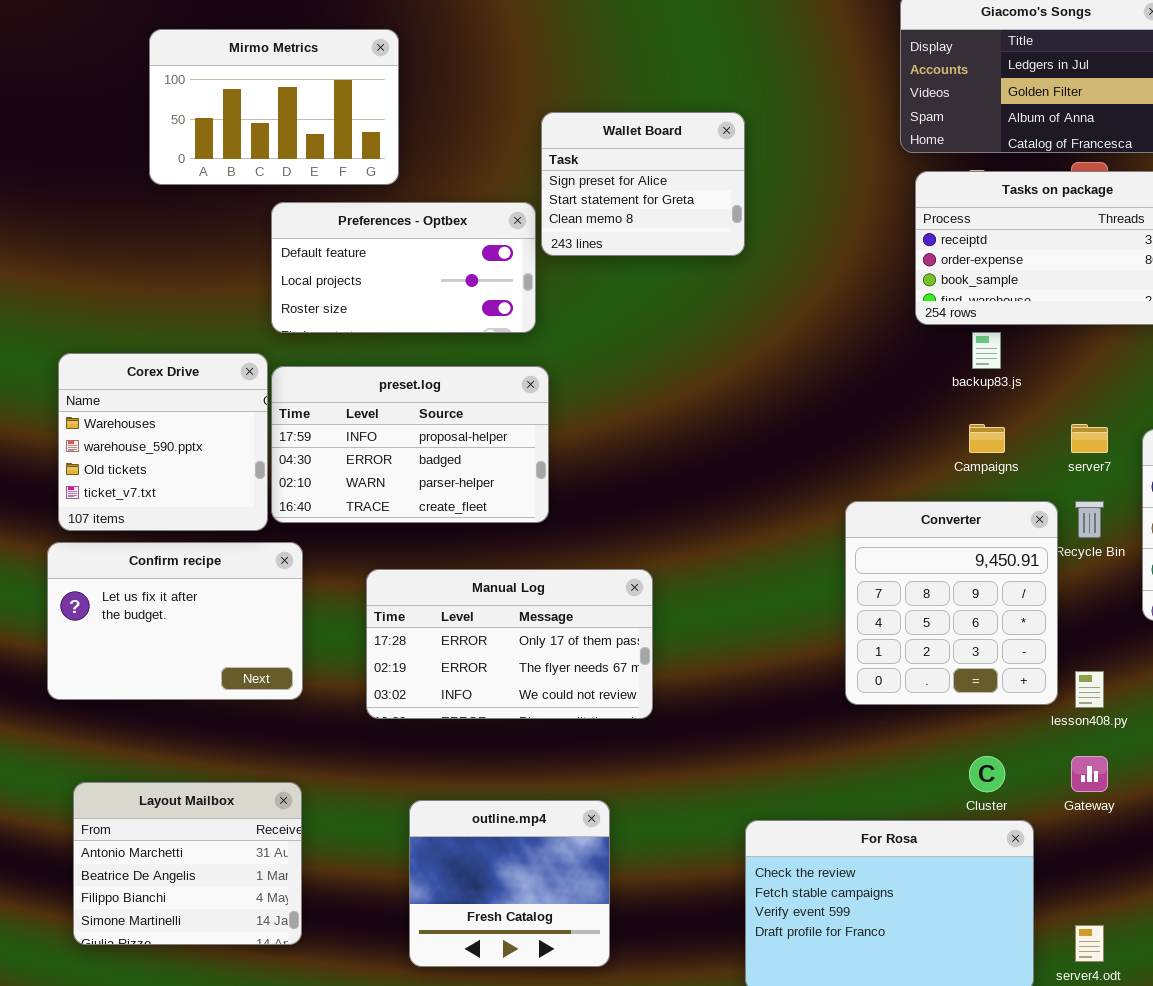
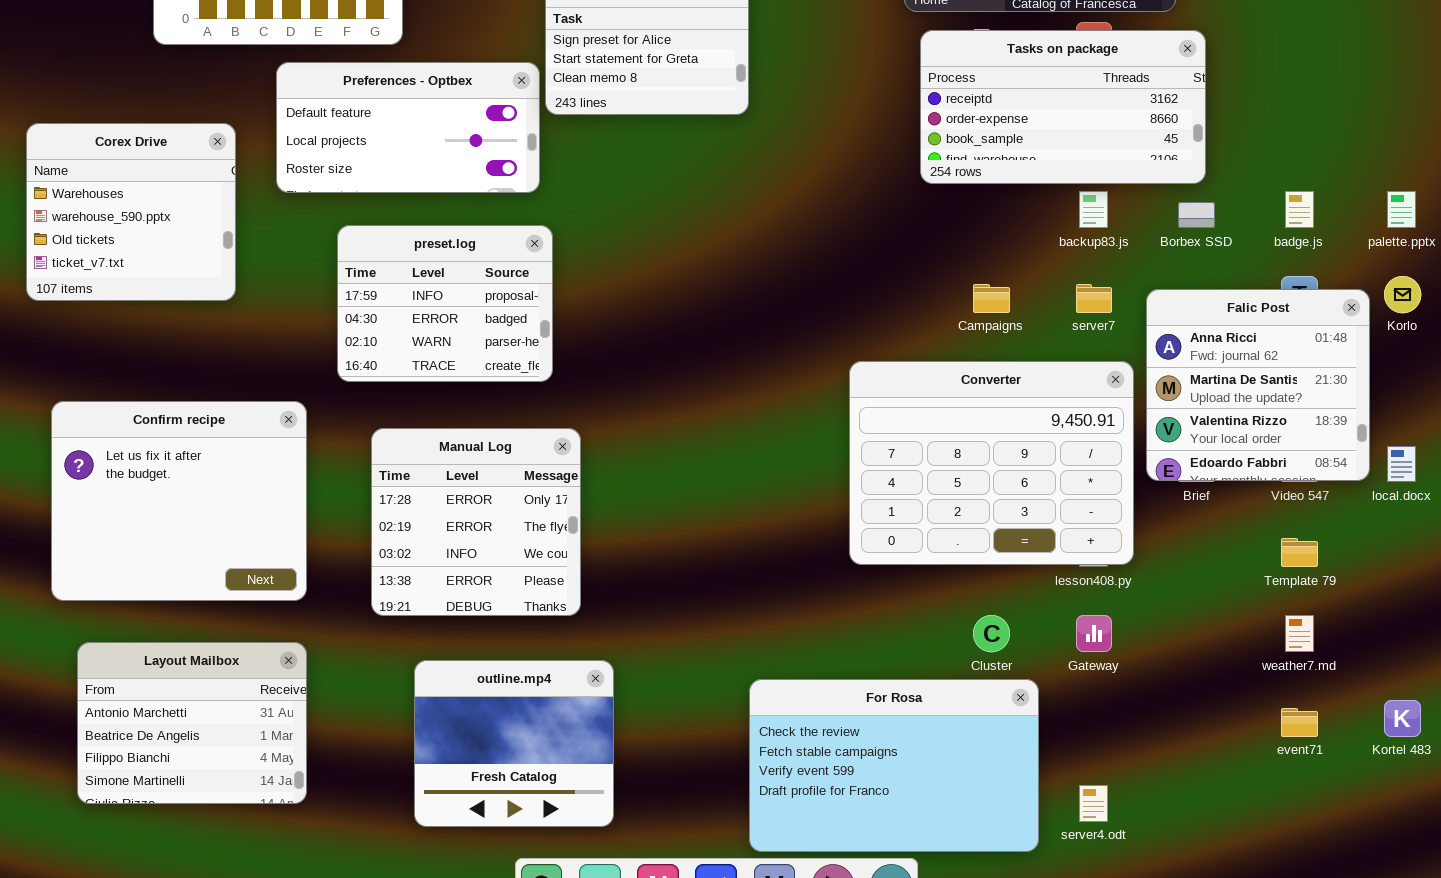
backup83.js: [972,332,1001,369] -> [1079,191,1108,228], moved
Corex Drive: [58,353,268,531] -> [26,123,236,301], moved
preset.log: [271,366,549,523] -> [337,225,553,382], resized
Converter: [845,501,1058,705] -> [849,361,1134,565], resized
Confirm recipe: [47,542,303,700] -> [51,401,307,601], resized
Manual Log: [366,569,653,719] -> [371,428,581,616], resized

